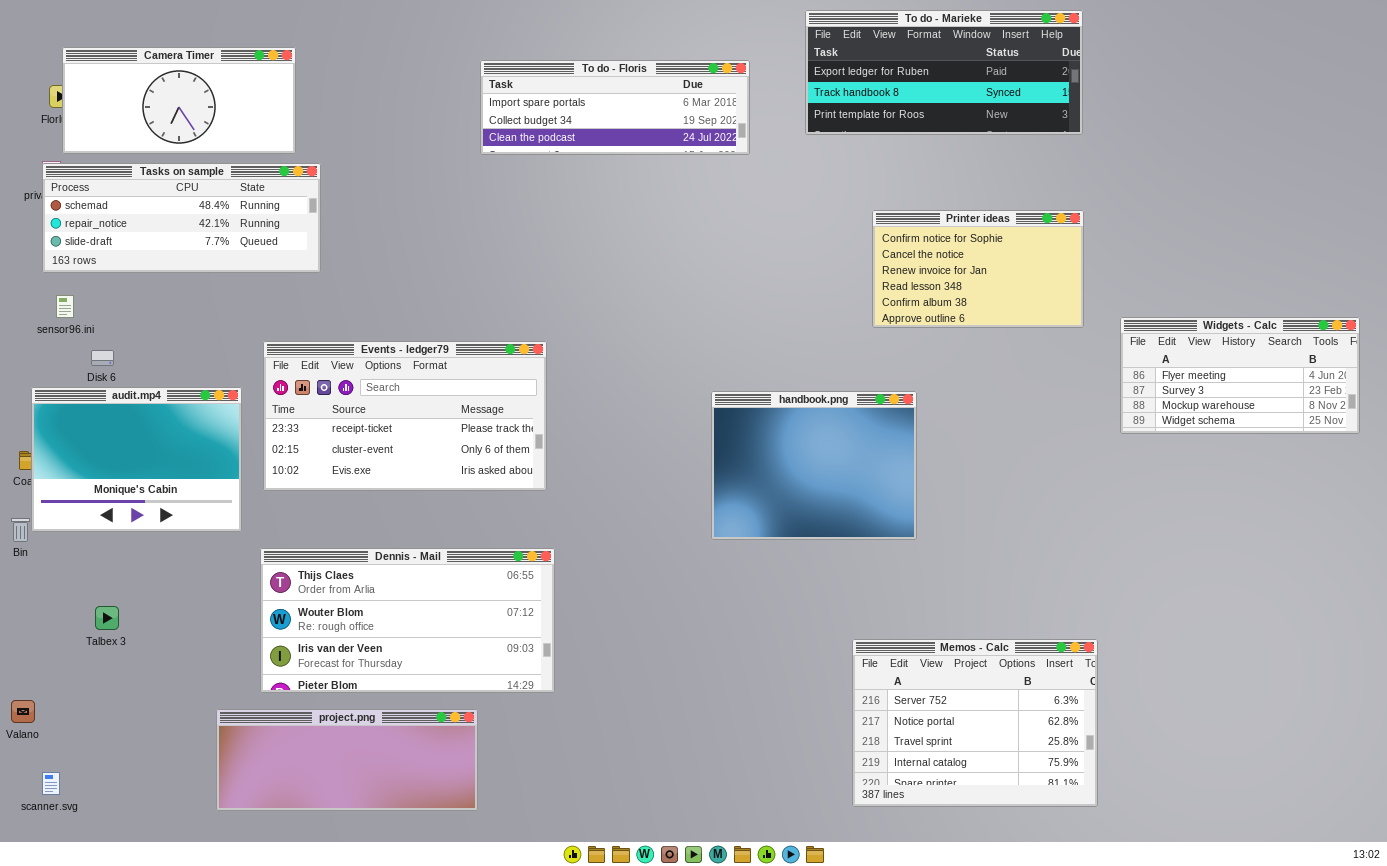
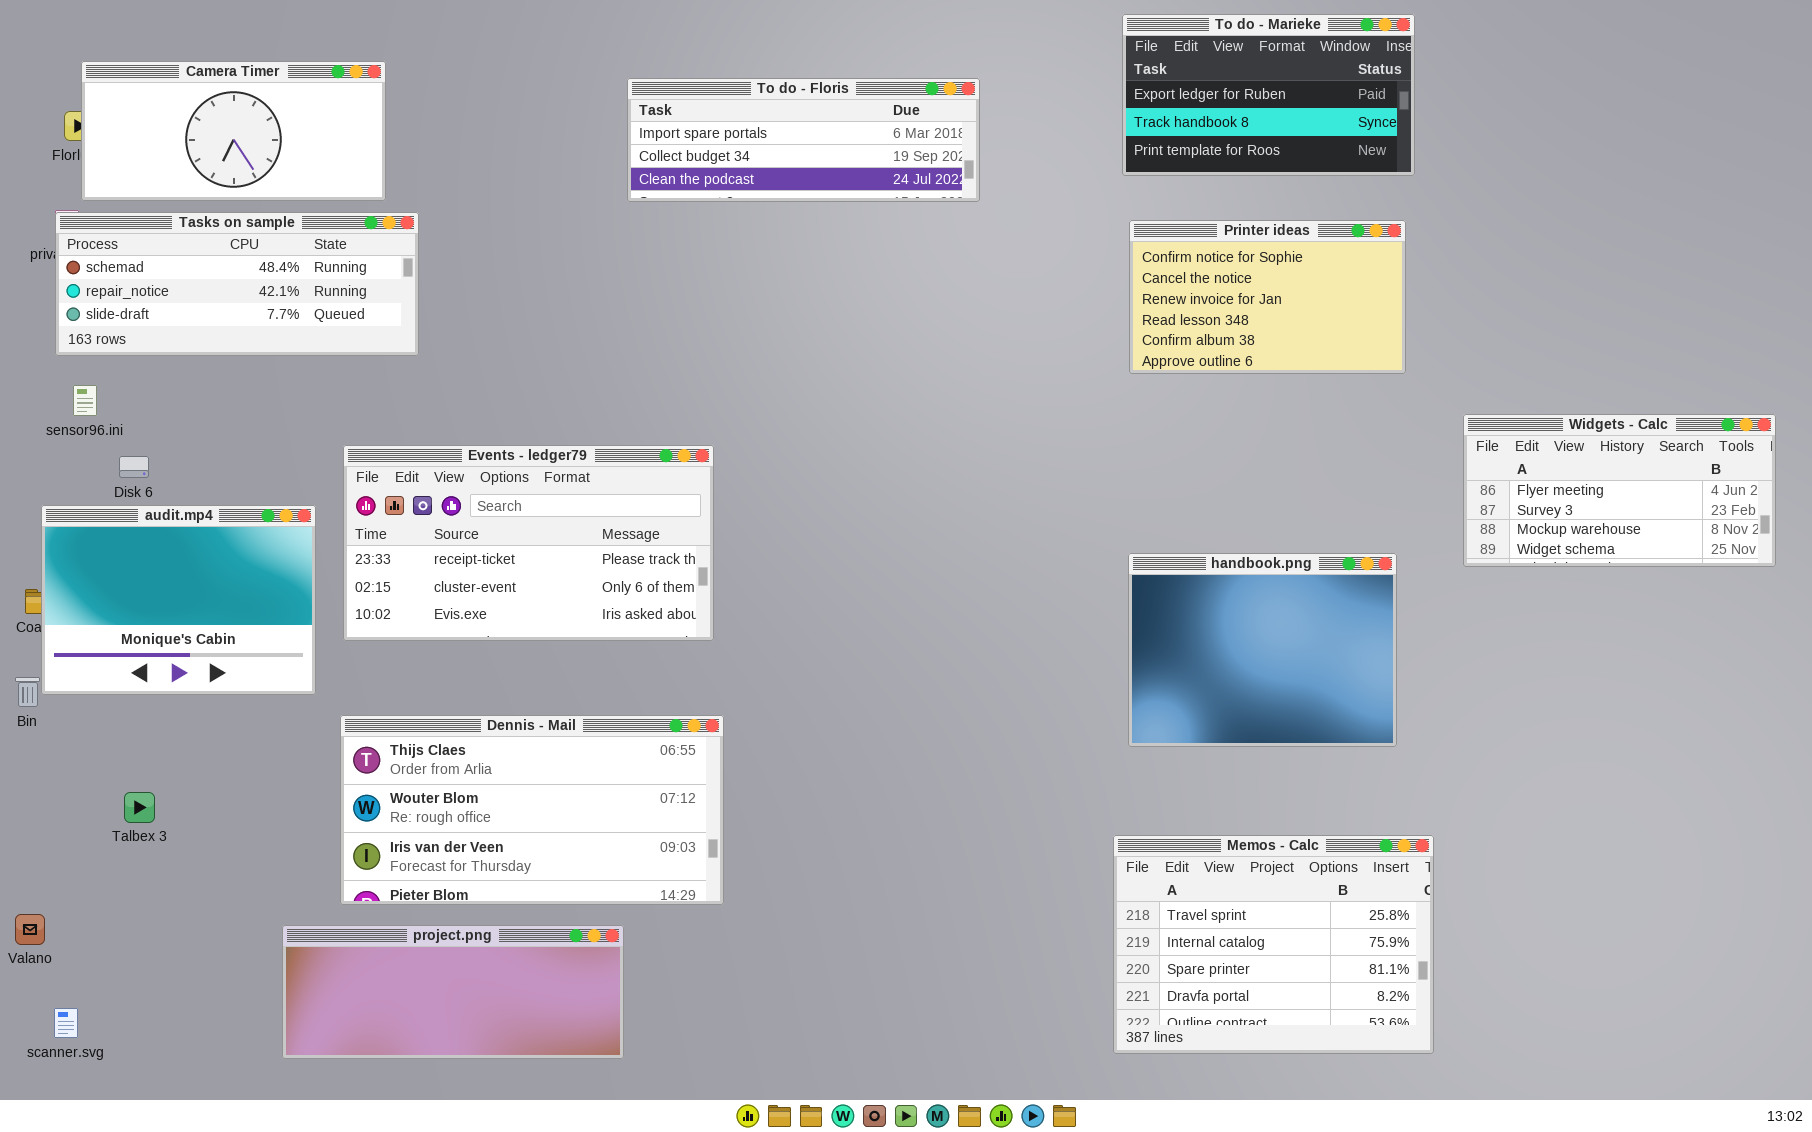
To do - Marieke: [805,10,1083,135] -> [1122,14,1415,176], resized
Printer ideas: [872,210,1084,328] -> [1129,220,1406,374], moved
handbook.png: [711,391,917,540] -> [1128,553,1397,747], moved
Memos - Calc: [852,639,1098,807] -> [1113,835,1434,1054], scrolled down 2 rows

